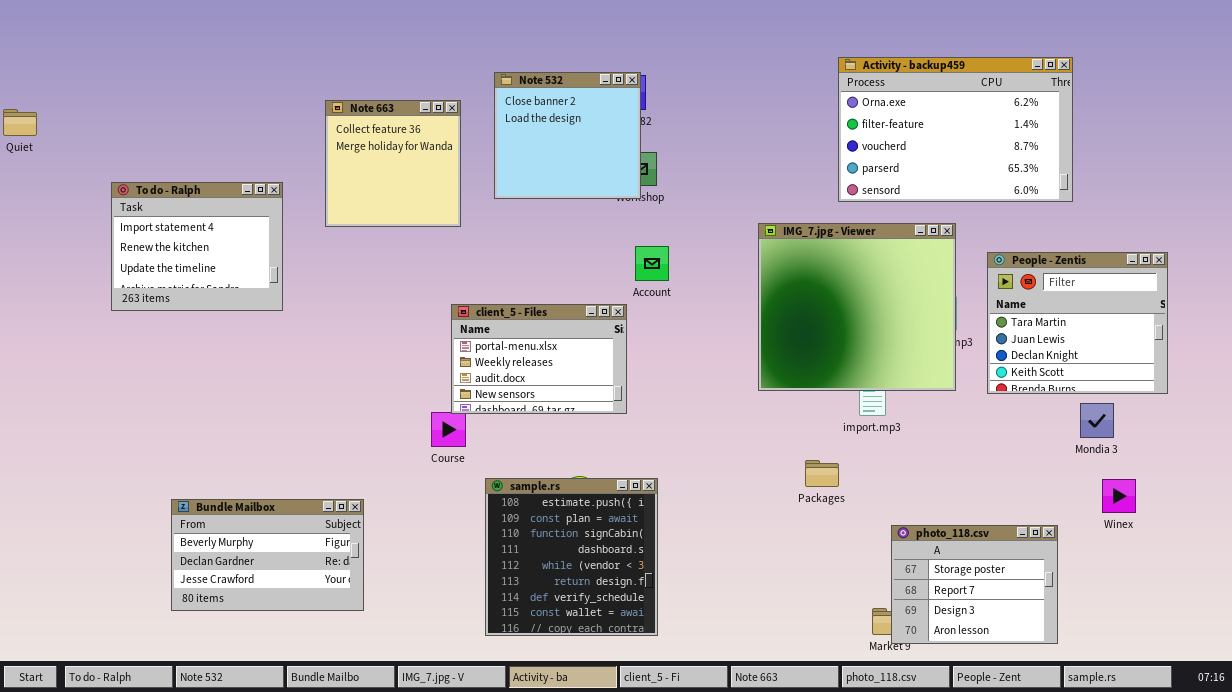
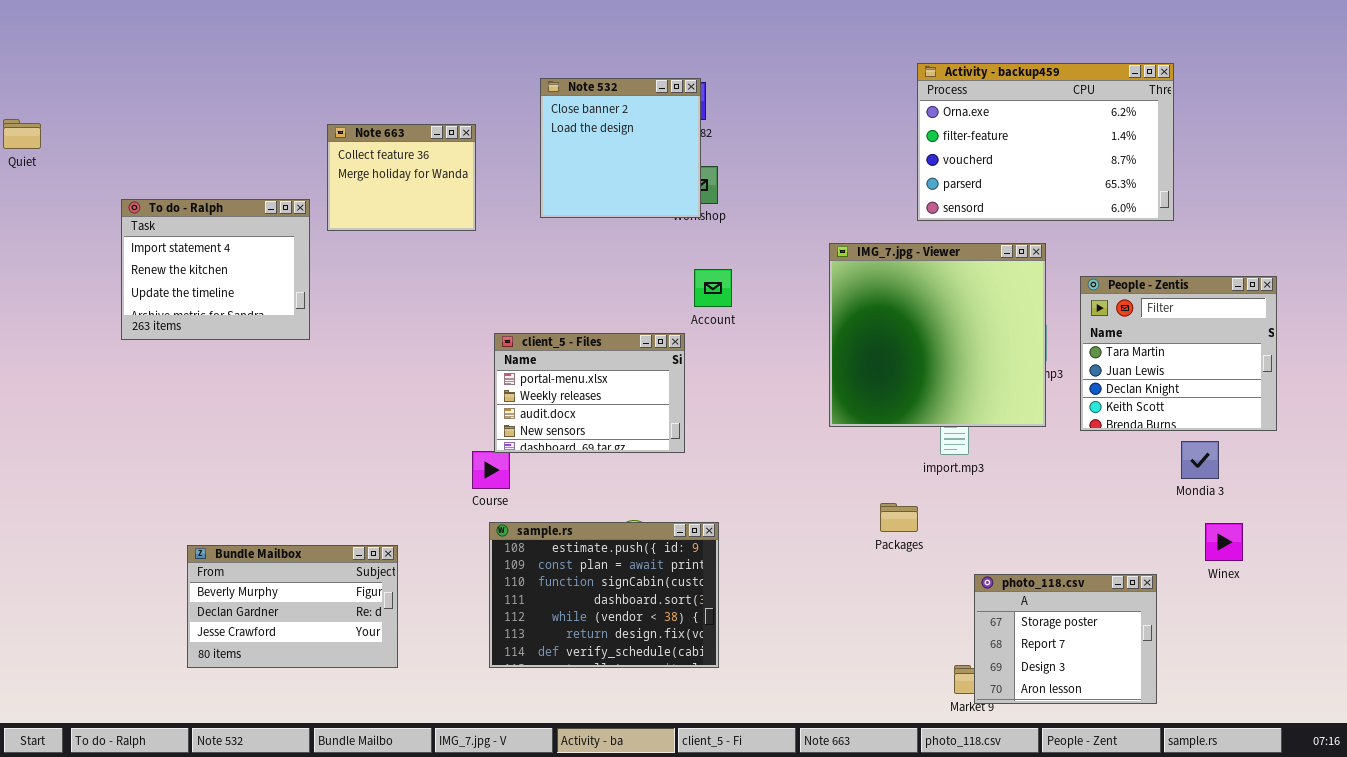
Note 663: [325,100,461,227] -> [327,124,476,231], moved, resized
sample.rs: [485,478,658,636] -> [489,522,719,668], resized

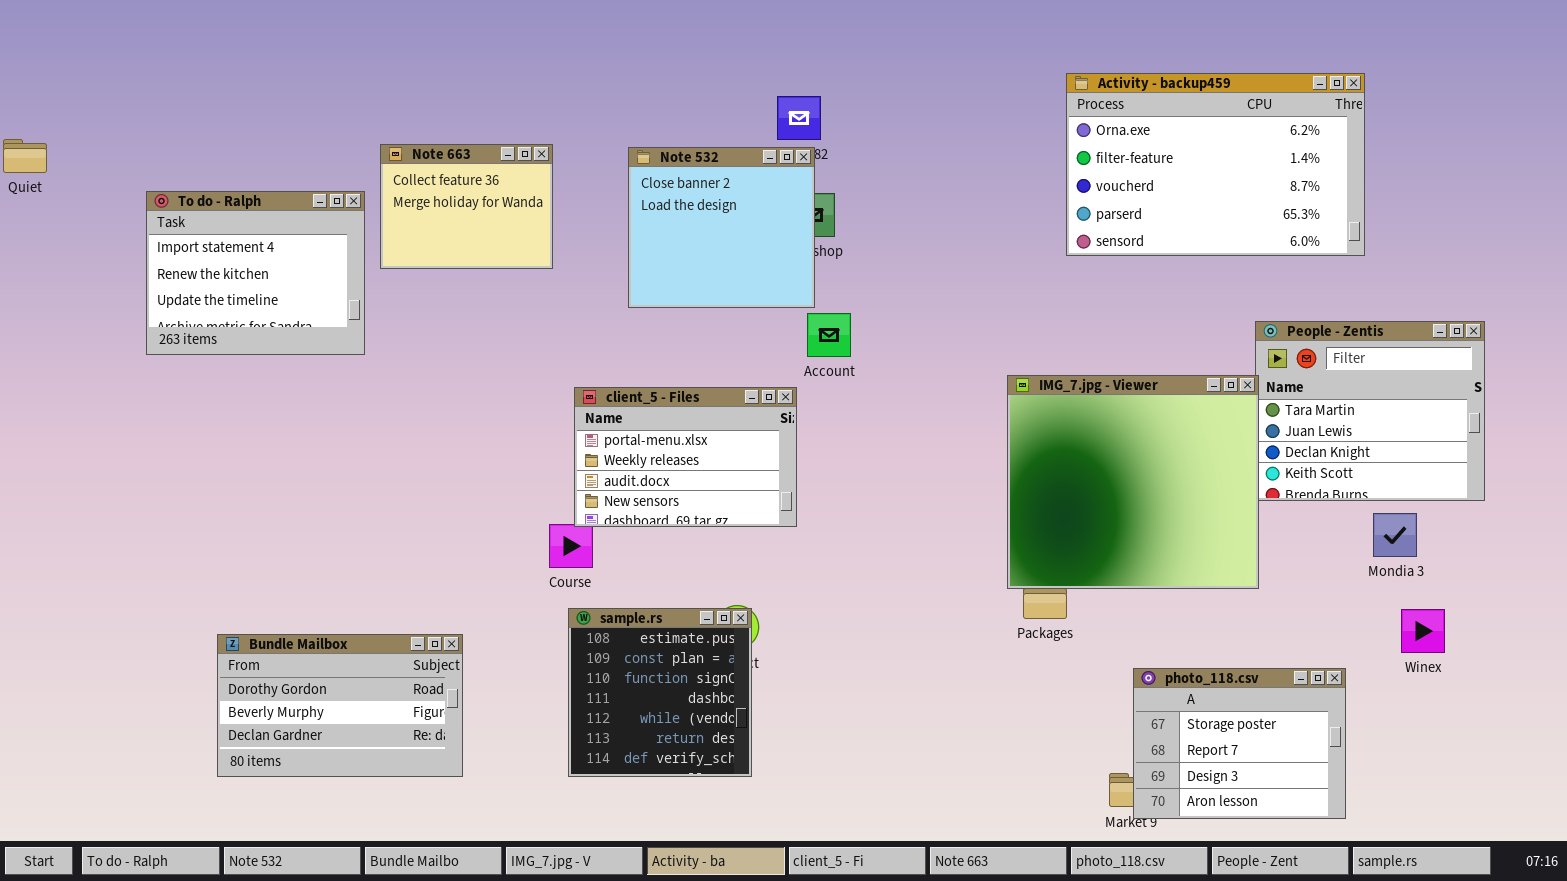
Note 532: [540,78,701,218] -> [628,147,815,308], moved
To do - Ralph: [121,199,310,340] -> [146,191,365,355], moved
IMG_7.jpg - Viewer: [829,243,1046,427] -> [1007,375,1259,589], moved
sample.rs: [489,522,719,668] -> [568,608,752,777], resized
Bundle Mailbox: [187,545,398,668] -> [217,634,463,777], scrolled up 1 row

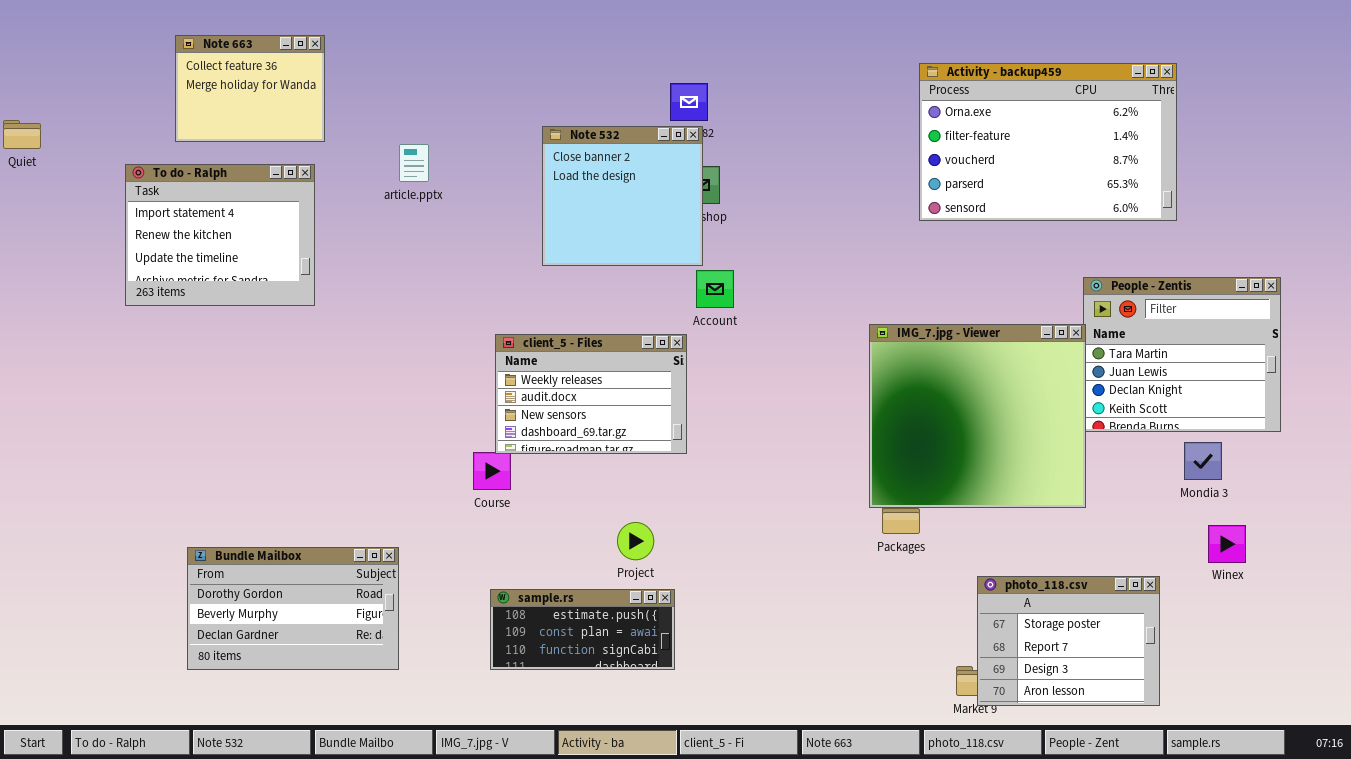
Note 663: [380,144,553,269] -> [175,35,325,142], moved
client_5 - Files: [574,387,797,527] -> [495,334,687,454], scrolled down 1 row
sample.rs: [568,608,752,777] -> [490,589,675,670], resized

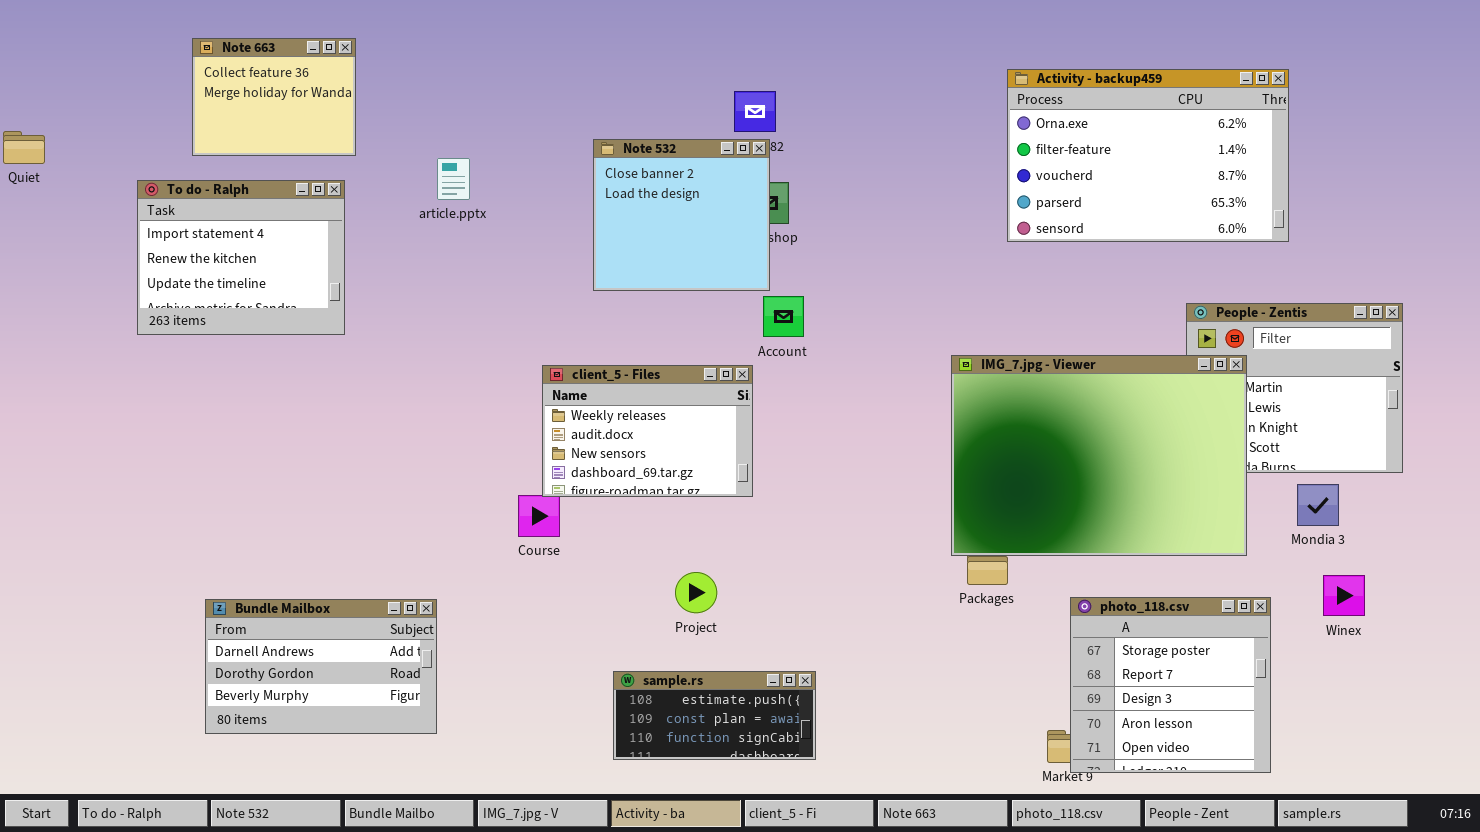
IMG_7.jpg - Viewer: [869,324,1086,508] -> [951,355,1247,556], resized
Bundle Mailbox: [187,547,399,670] -> [205,599,437,734], scrolled up 1 row
photo_118.csv: [977,576,1160,706] -> [1070,597,1271,773], resized
sample.rs: [490,589,675,670] -> [613,671,816,760], moved

